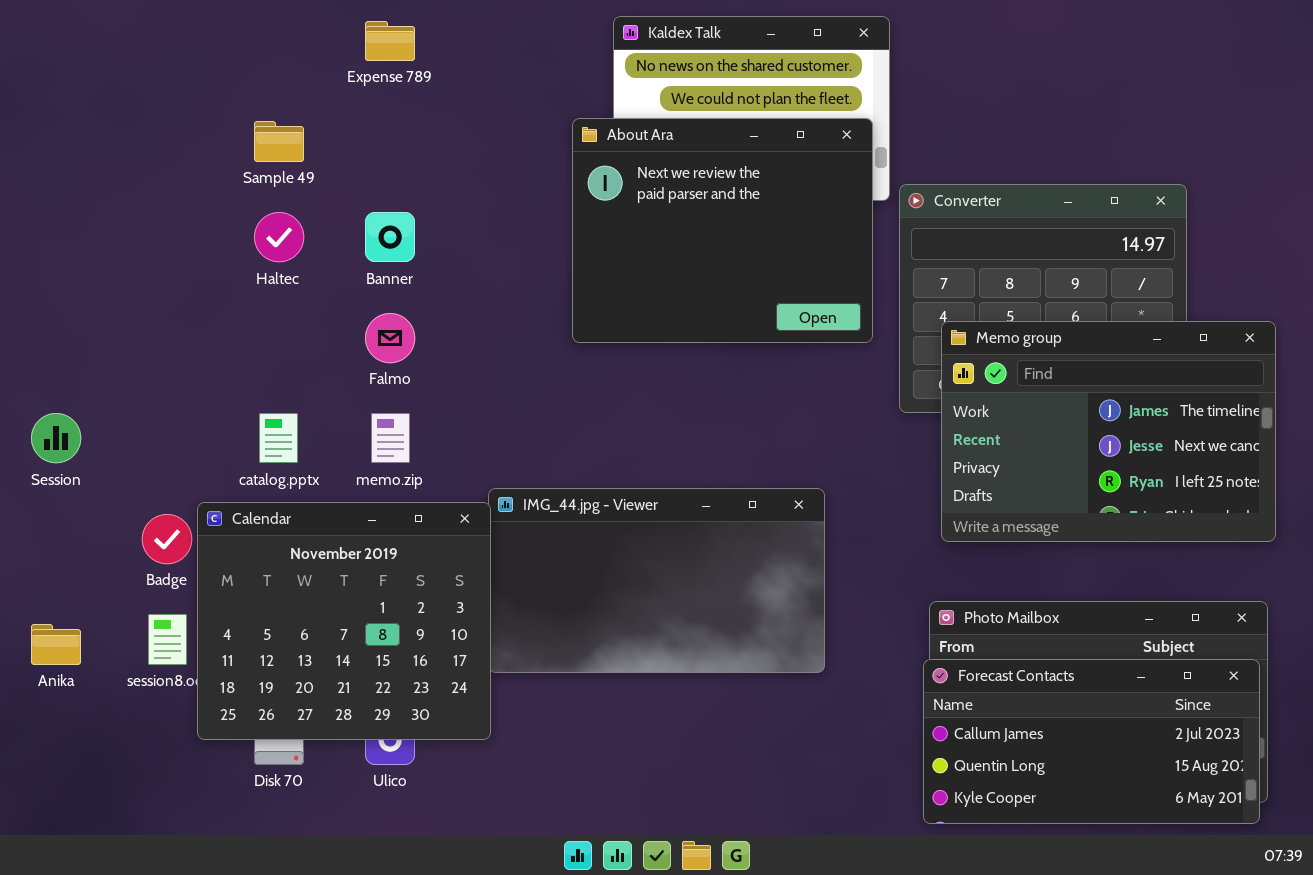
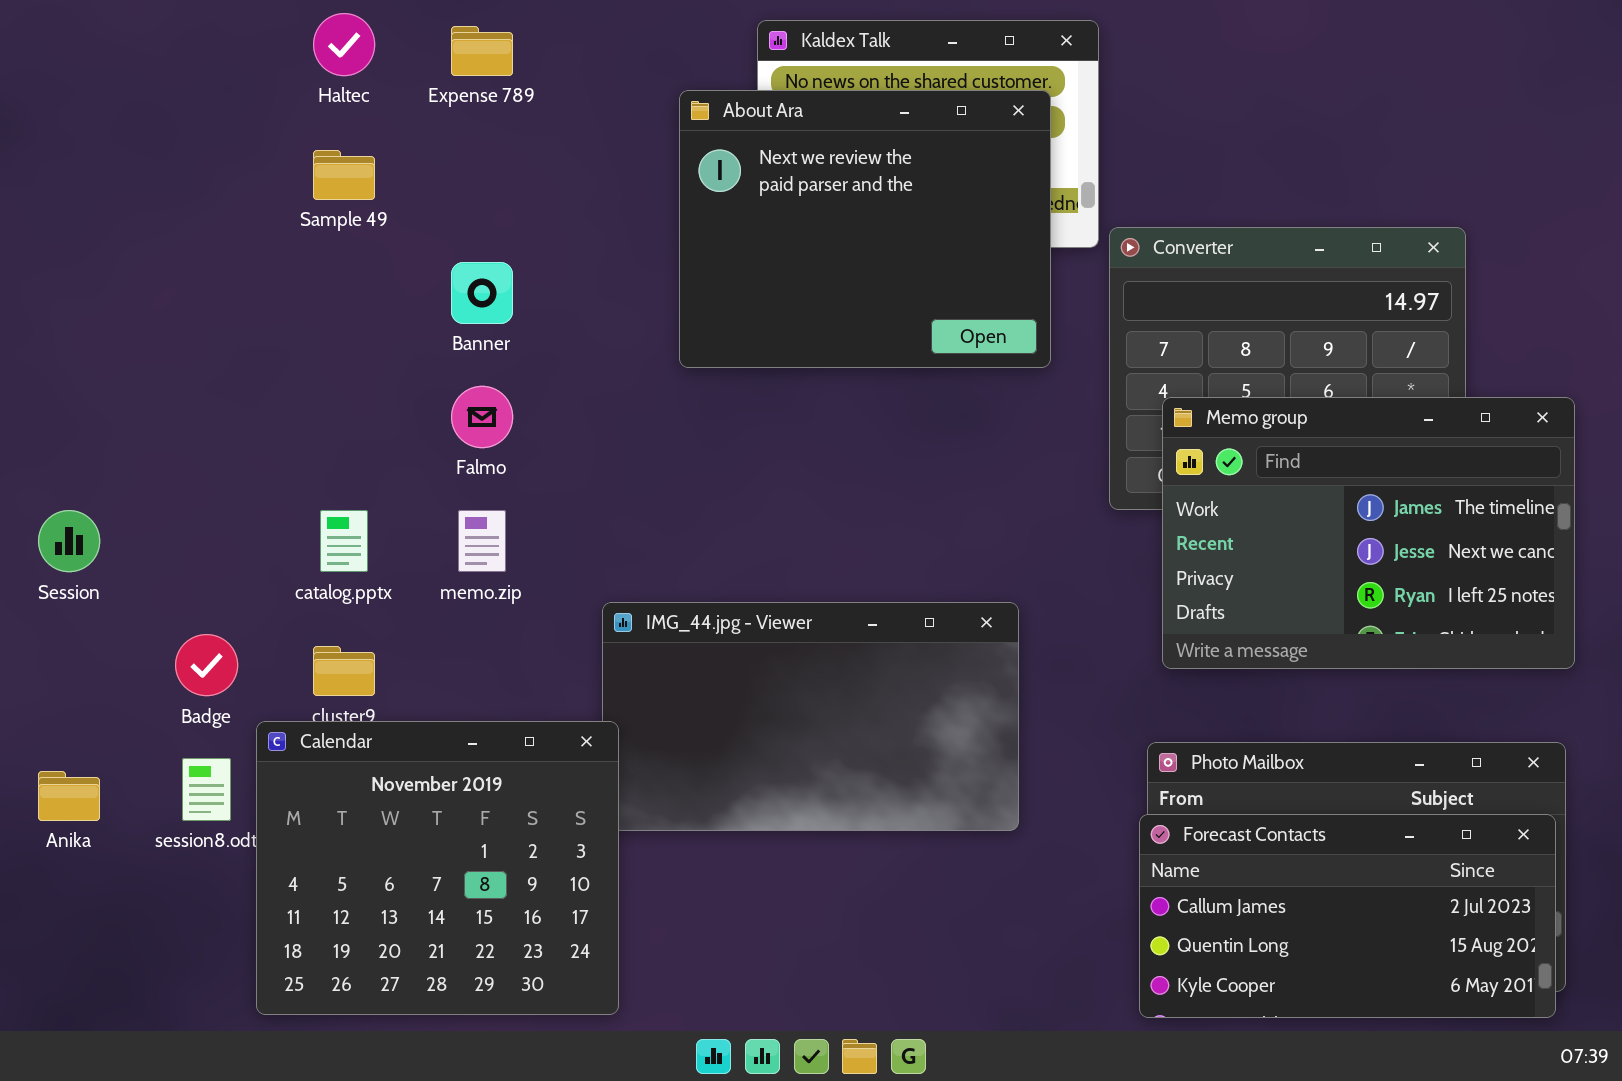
About Ara: [572,118,873,343] -> [679,90,1051,368], moved
Haltec: [254,212,304,262] -> [313,13,375,76], moved
Calendar: [197,502,491,740] -> [256,721,619,1015], moved

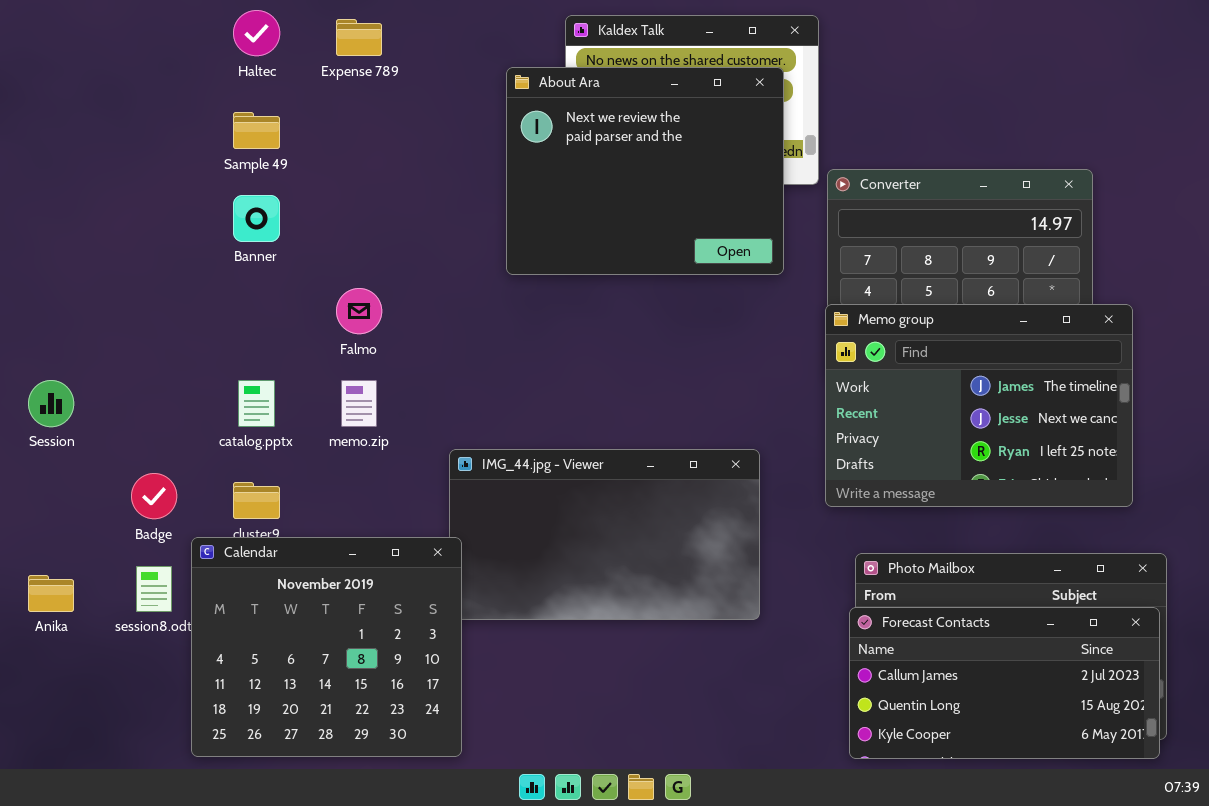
Banner: [451,262,513,324] -> [233,195,280,242], moved
Memo group: [1162,397,1575,669] -> [825,304,1133,507], moved

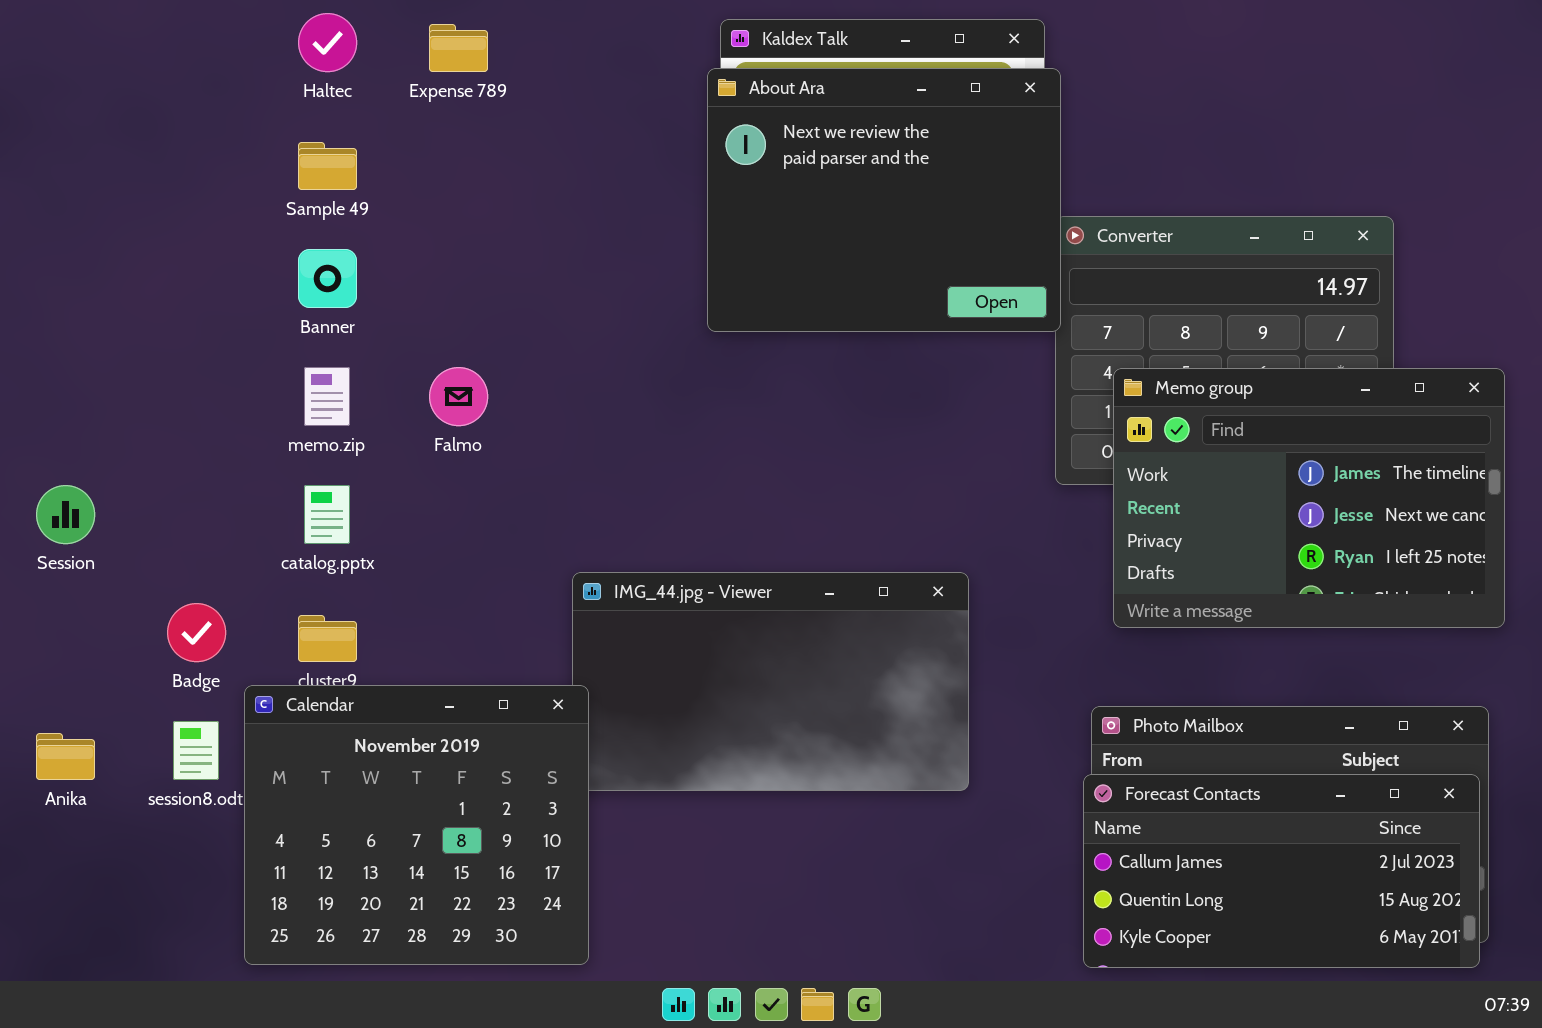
About Ara: [506,67,784,275] -> [707,68,1061,332], moved
Memo group: [825,304,1133,507] -> [1113,368,1505,628], moved
memo.zip: [341,380,377,427] -> [304,367,350,426], moved

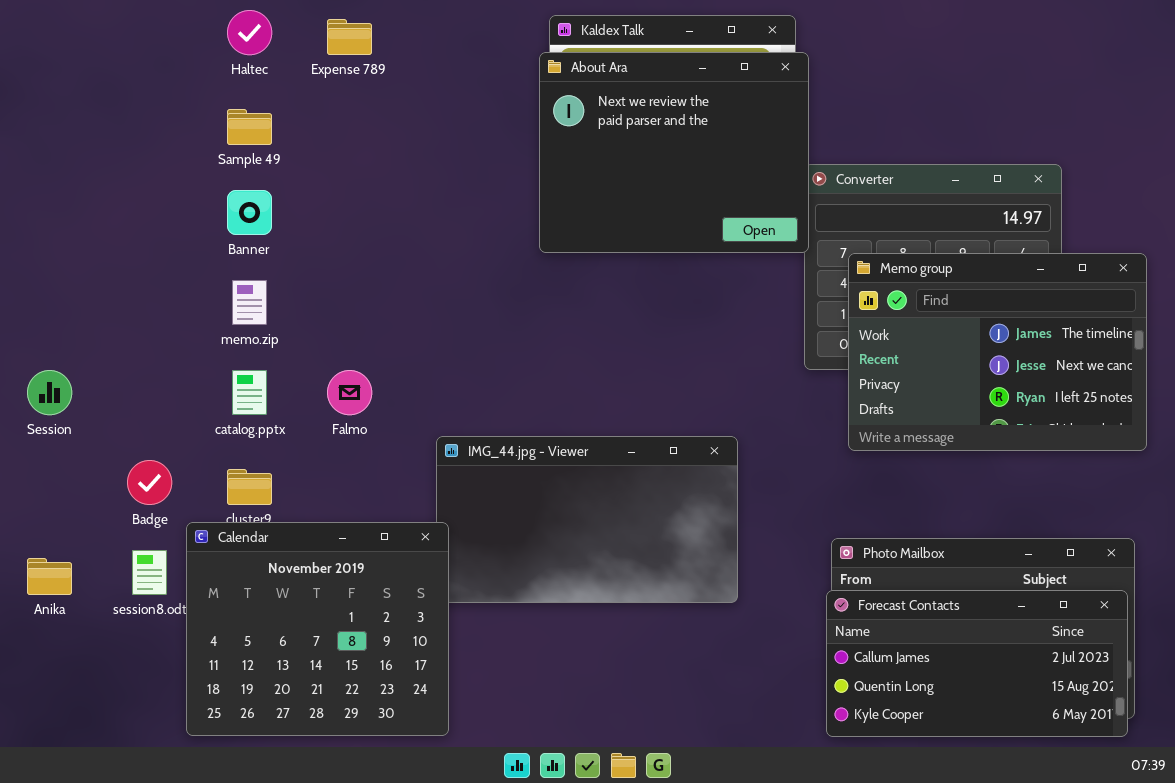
Falmo: [429,367,488,426] -> [327,370,372,415], moved
Memo group: [1113,368,1505,628] -> [848,253,1147,451], moved

